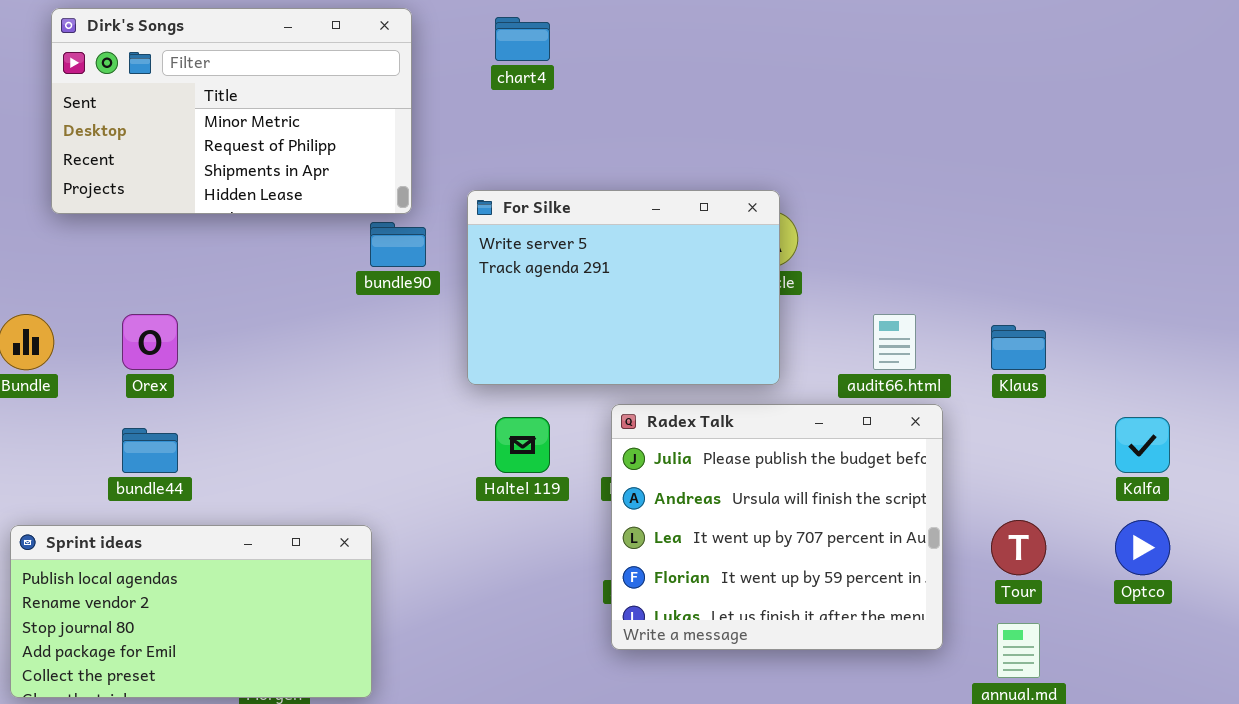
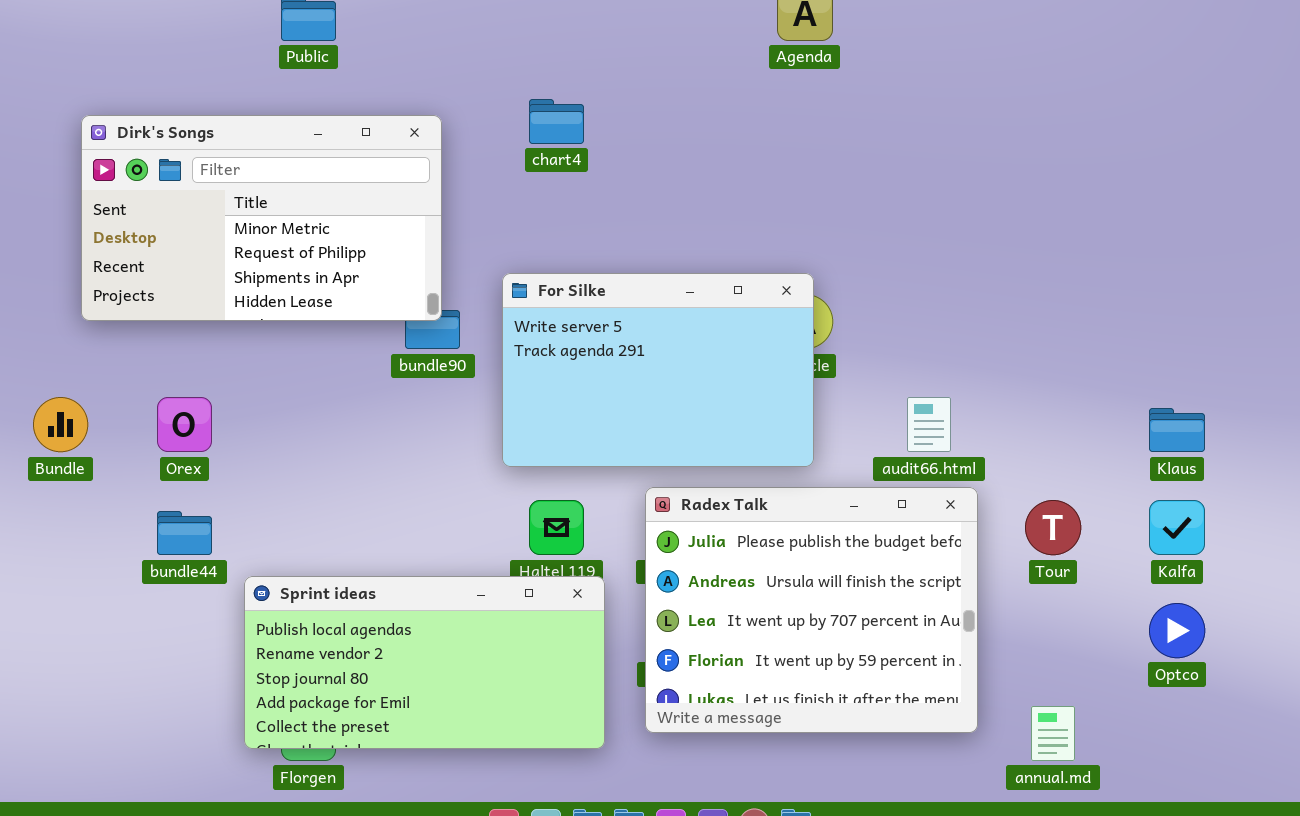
Dirk's Songs: [51,8,412,214] -> [81,115,442,321], moved
Klaus: [991,325,1046,370] -> [1149,408,1205,452], moved
Tour: [991,520,1046,575] -> [1025,500,1081,555], moved
Sprint ideas: [10,525,372,698] -> [244,576,605,749], moved

